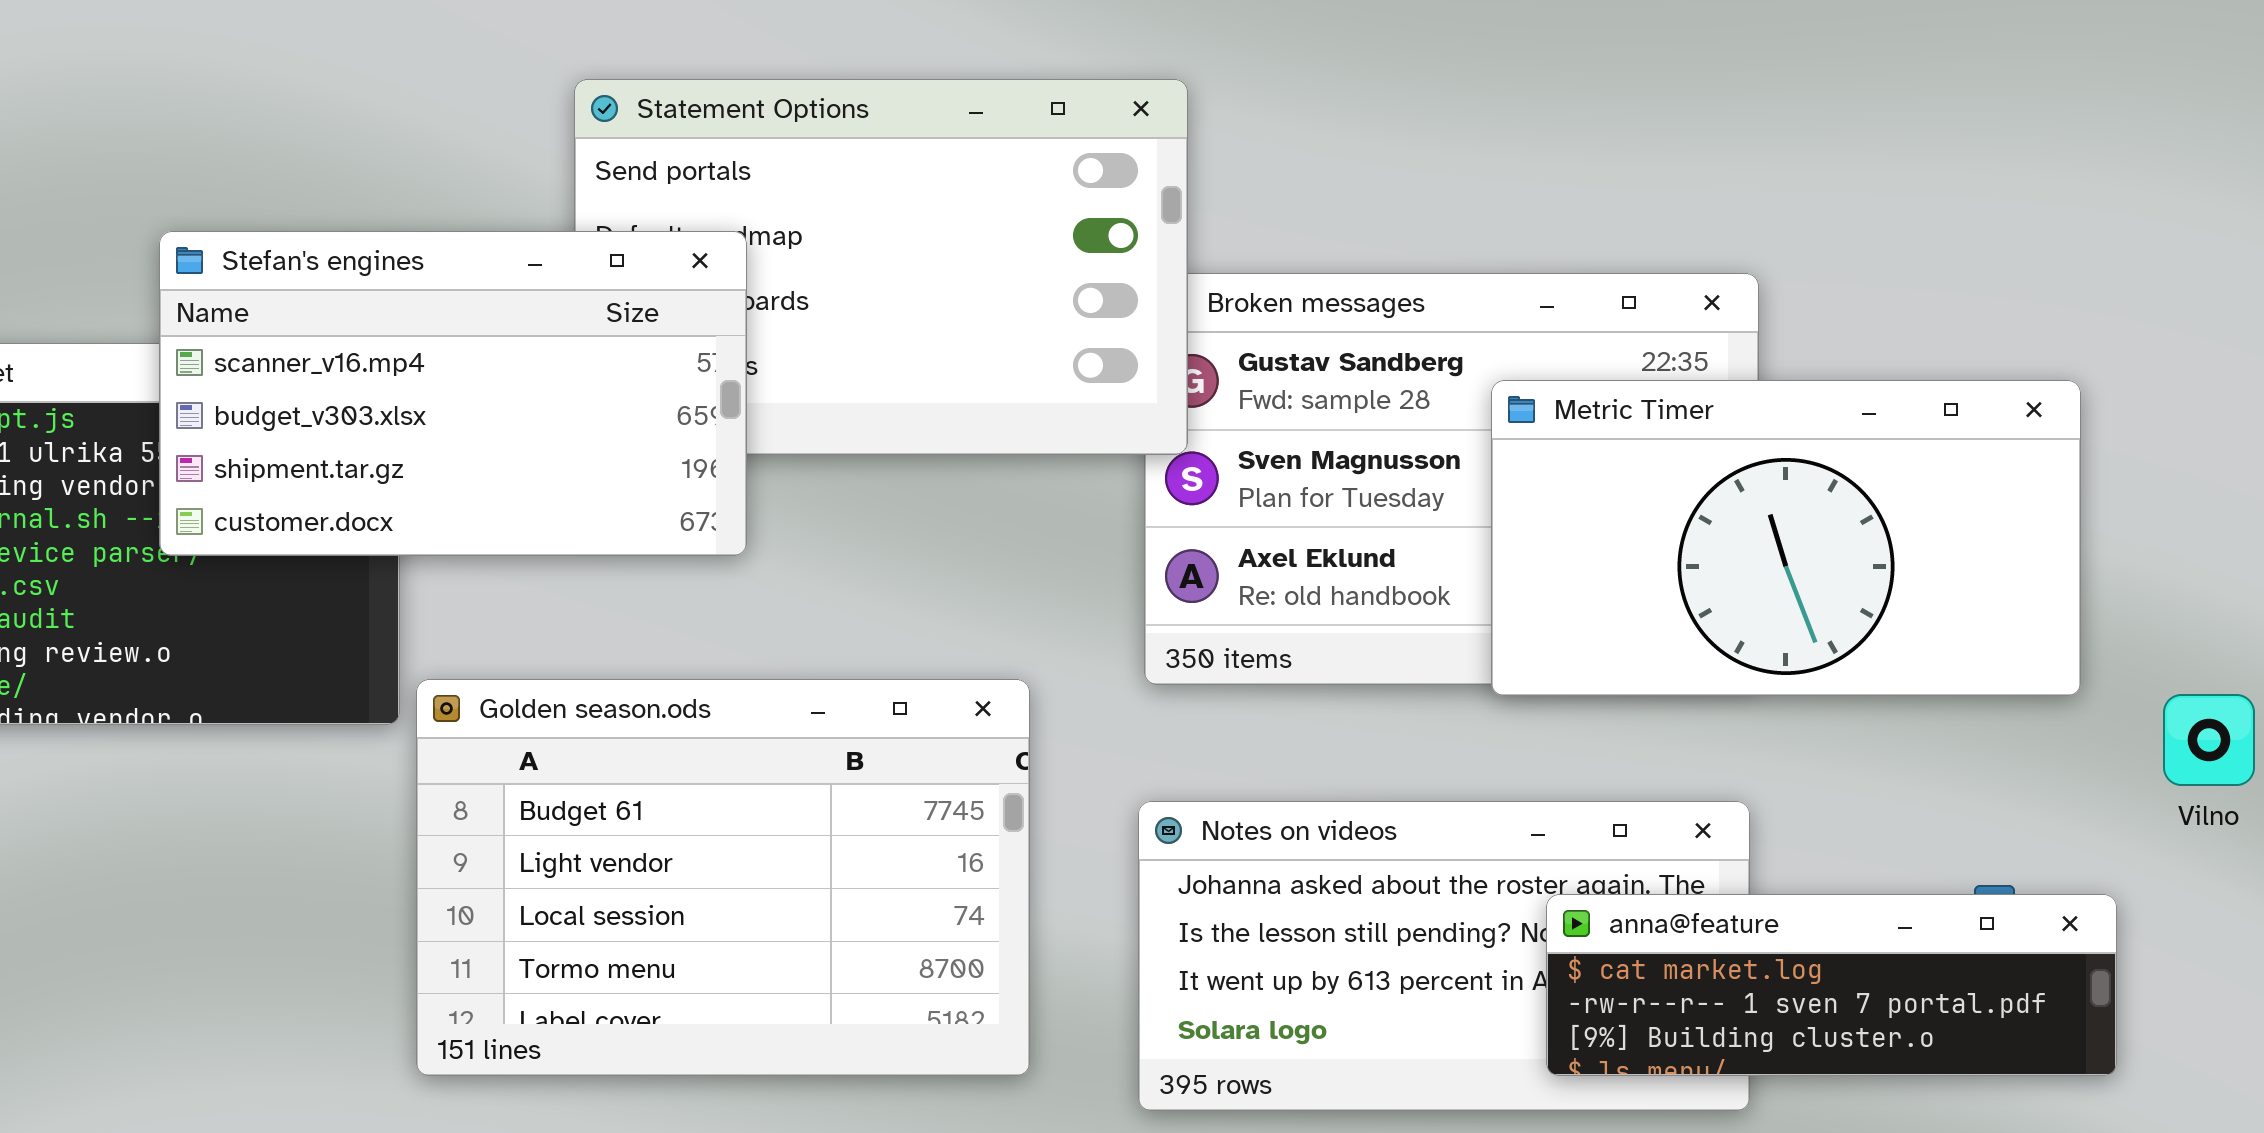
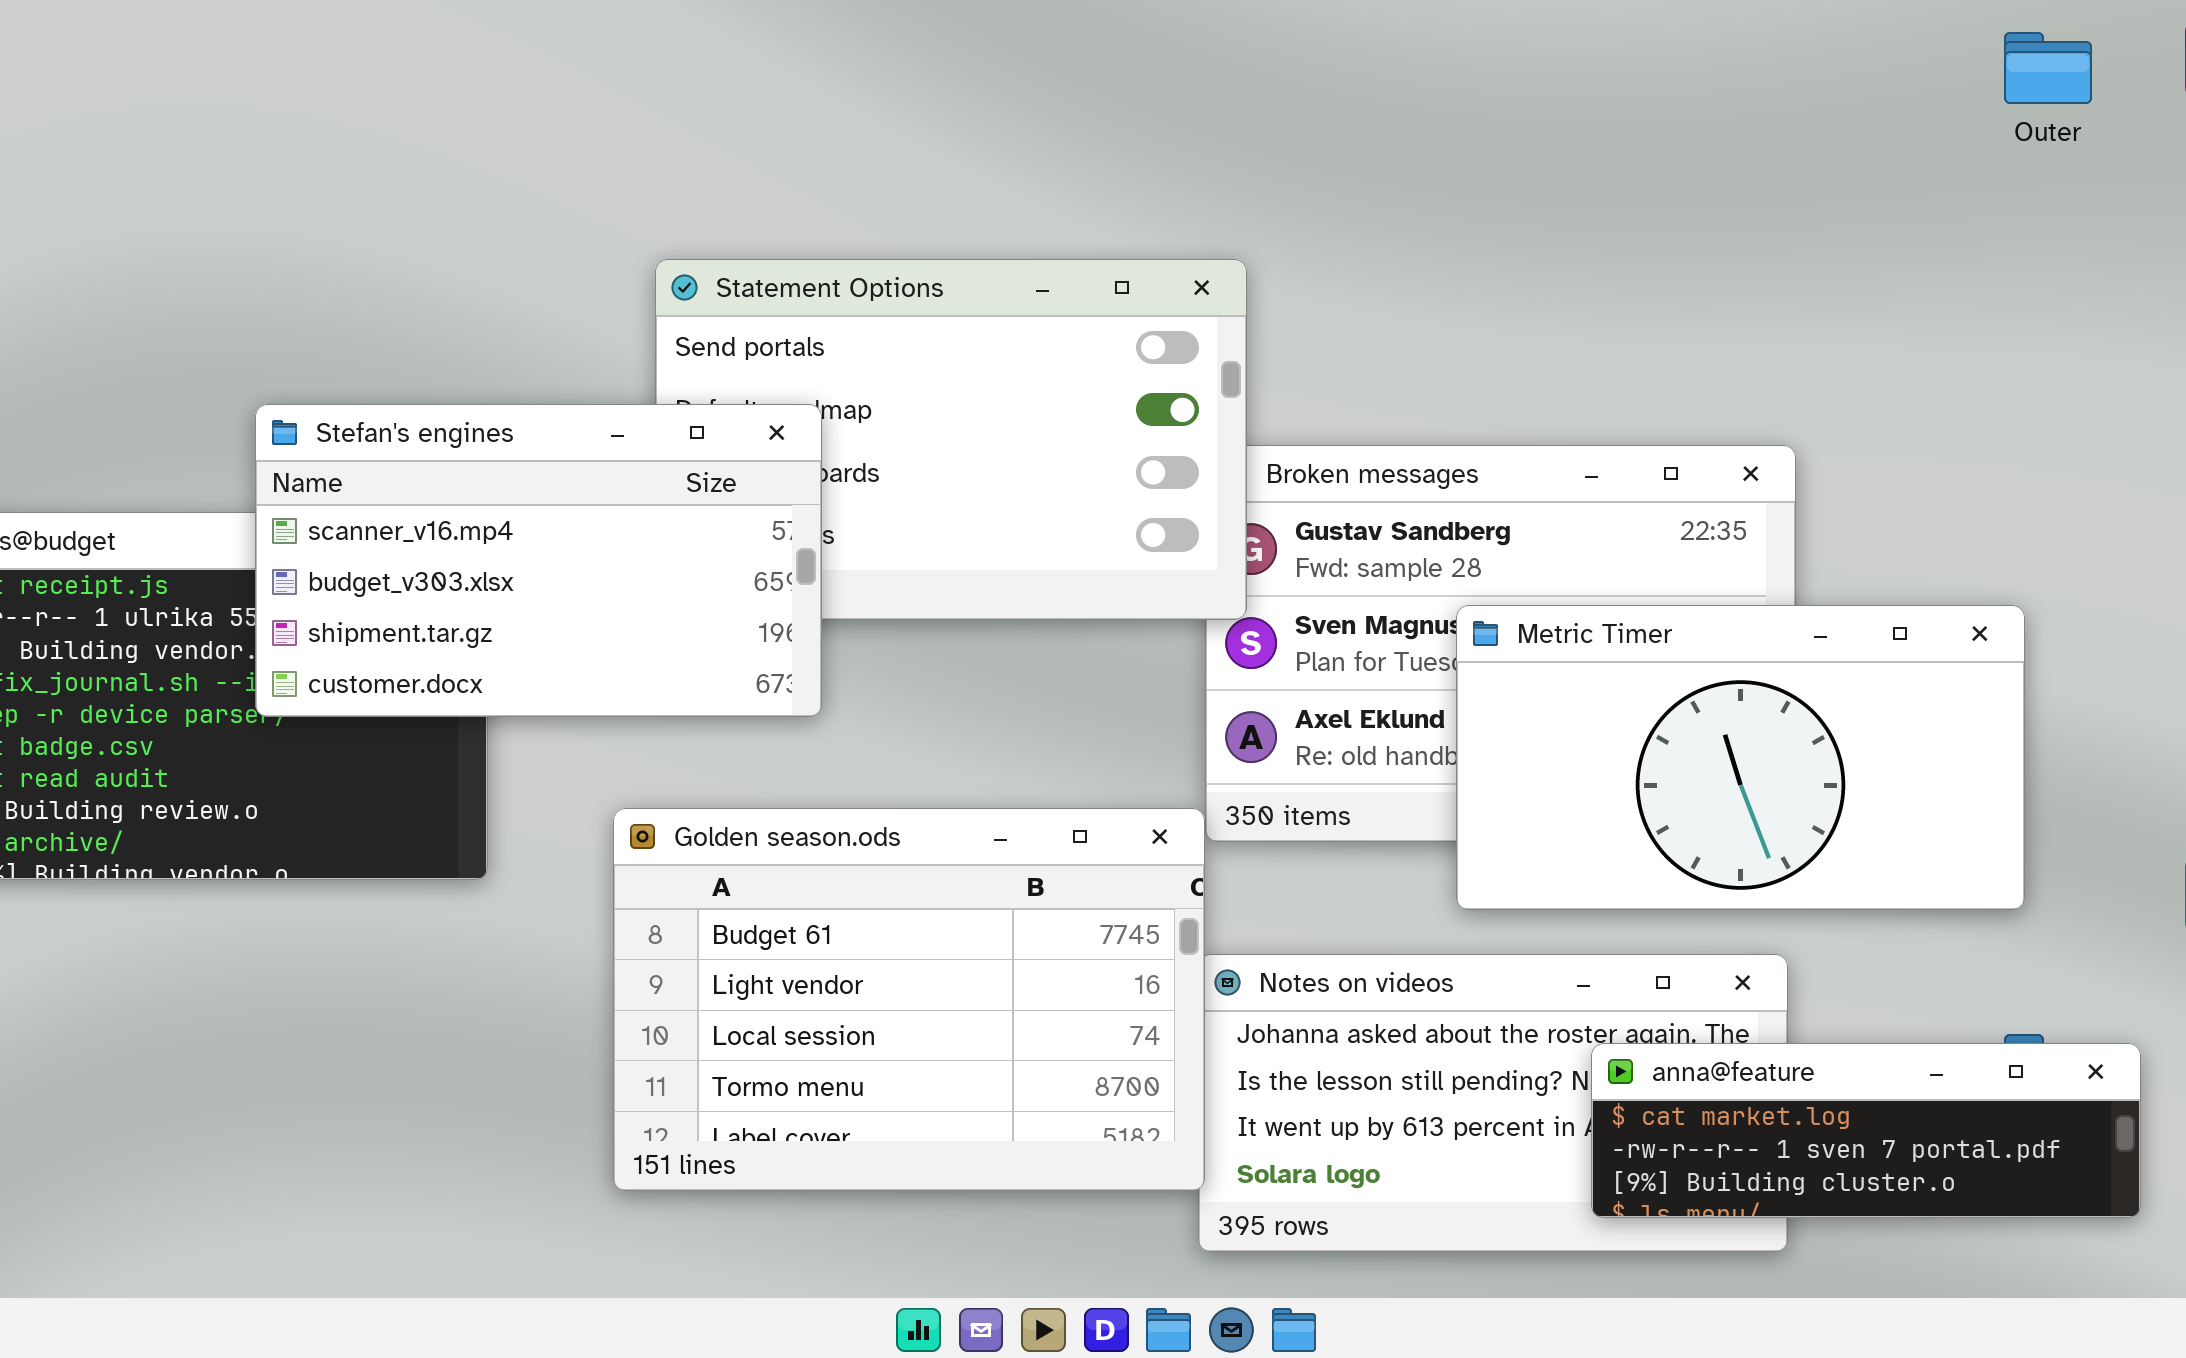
Metric Timer: [1491,380,2081,696] -> [1456,605,2025,910], moved
Golden season.ods: [416,679,1030,1076] -> [613,808,1205,1191], moved

